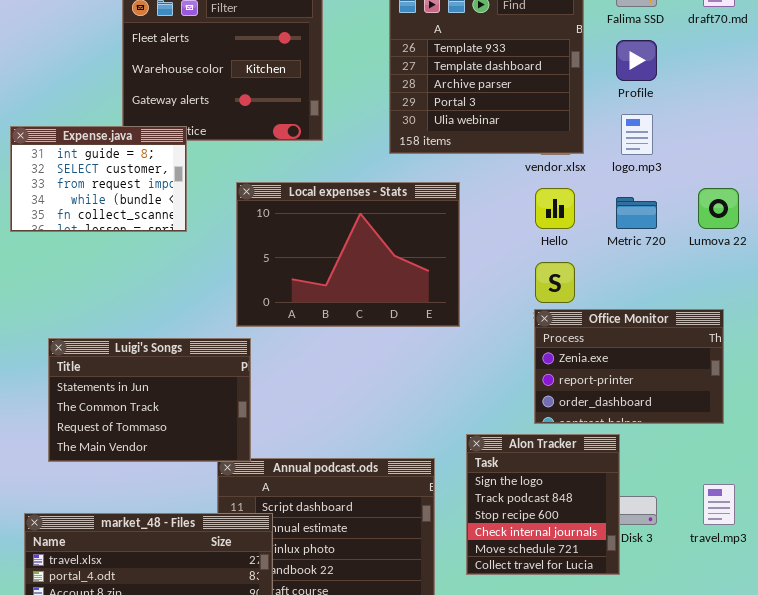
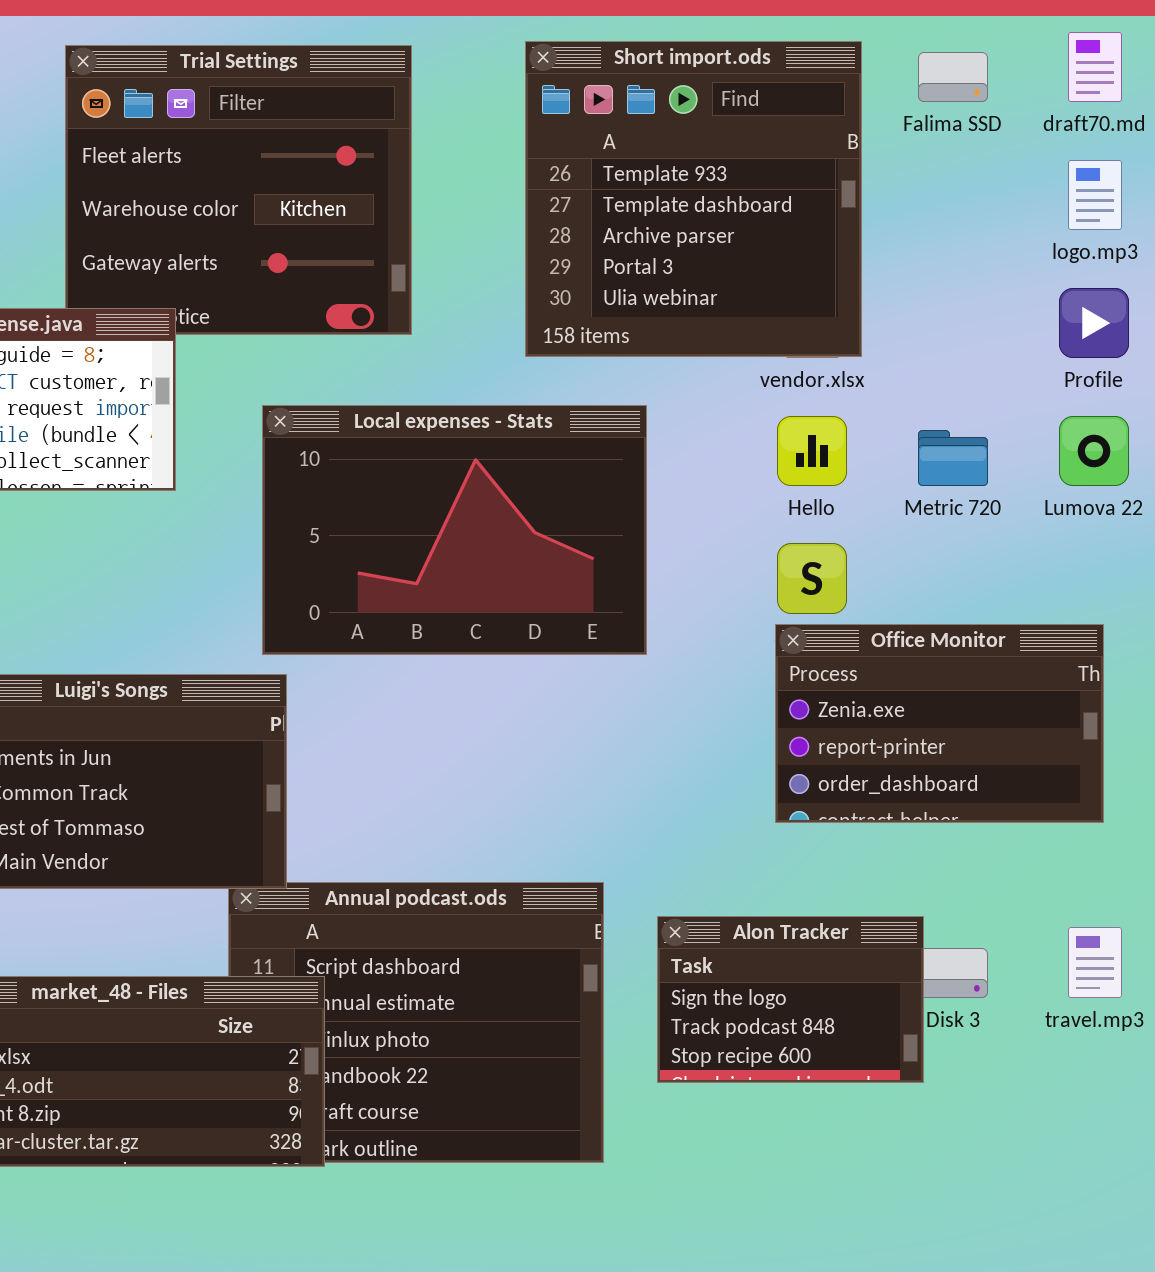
Profile: [616,40,657,81] -> [1059,288,1129,358], moved
logo.mp3: [621,114,653,155] -> [1068,160,1122,230], moved
Alon Tracker: [466,434,620,575] -> [657,916,924,1083], resized

